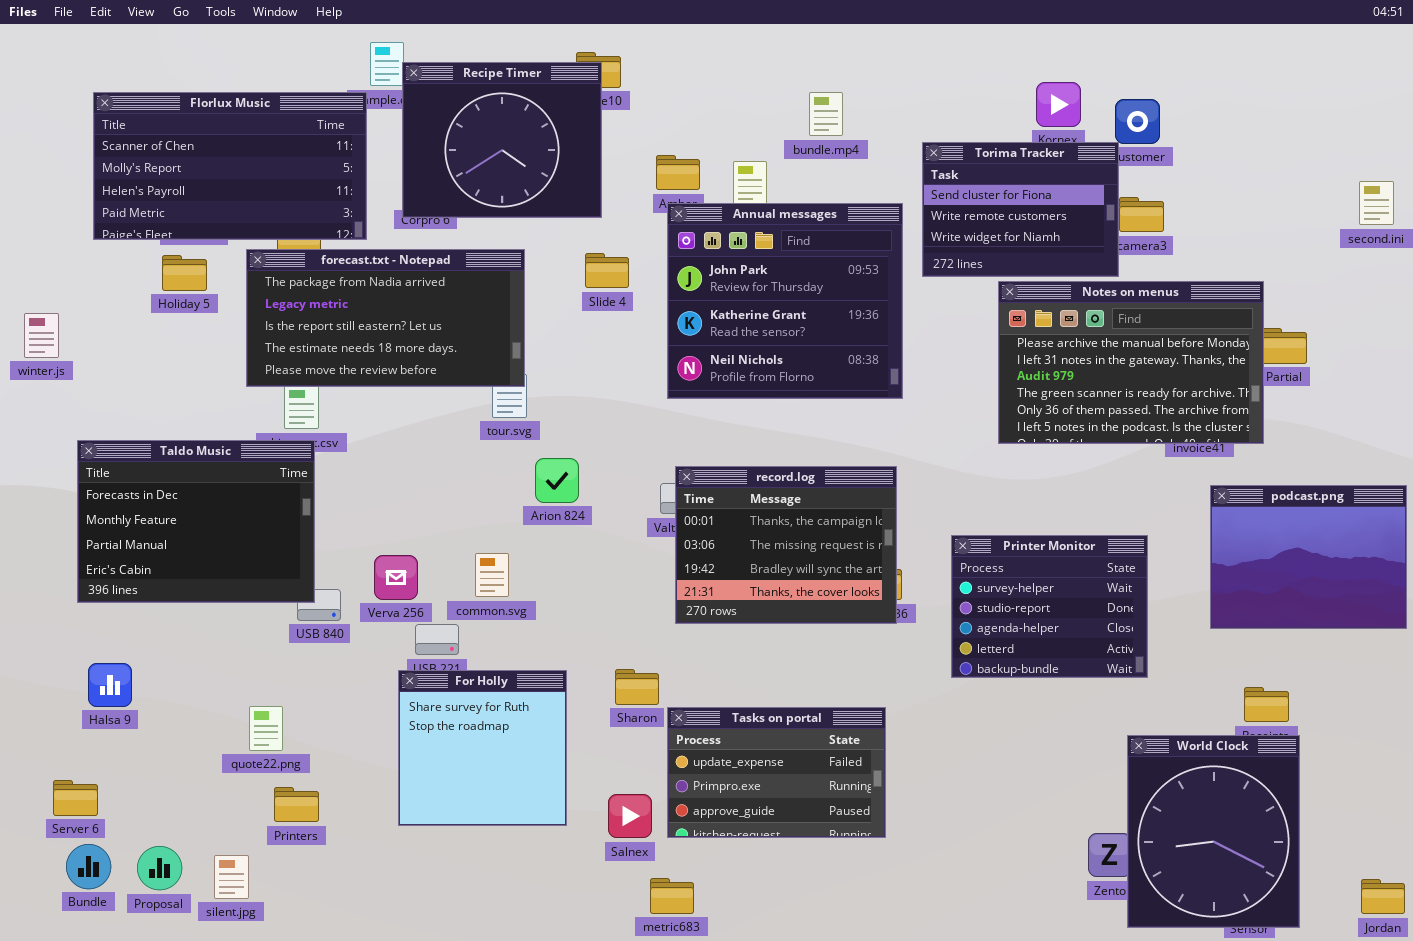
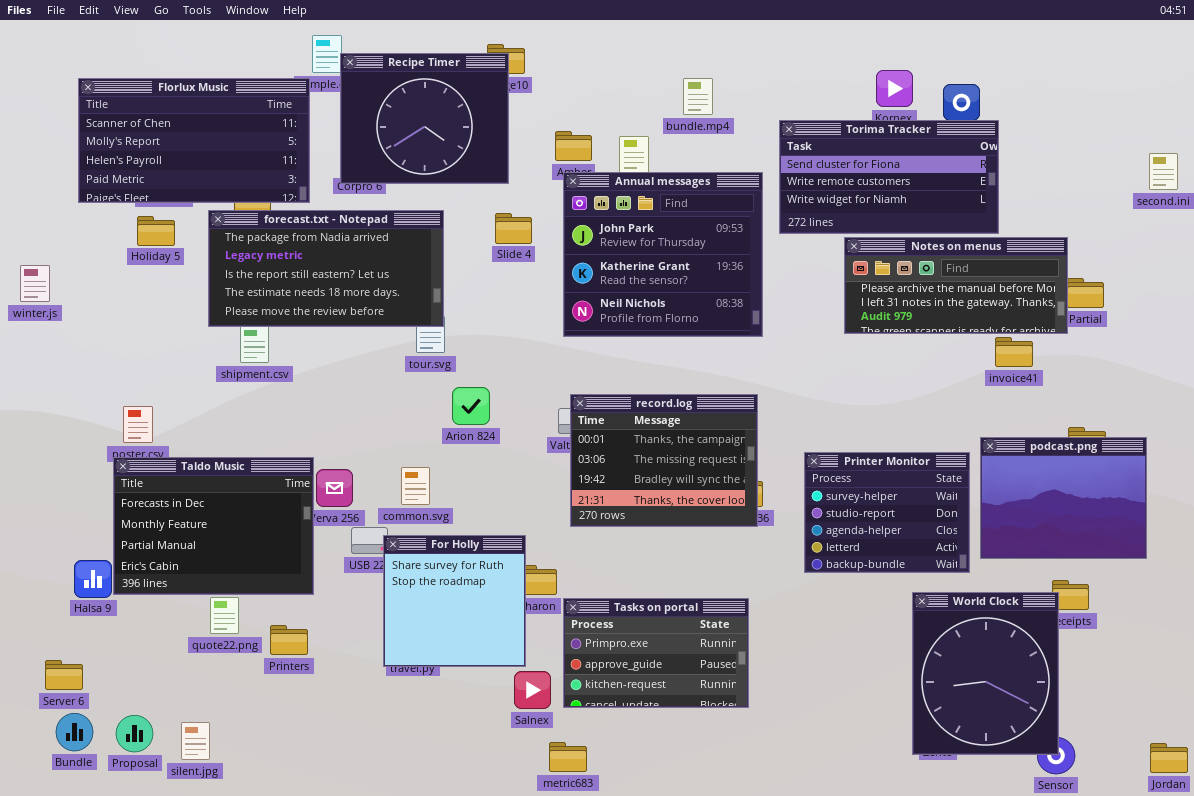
Torima Tracker: [922,142,1119,277] -> [779,120,999,234], resized
Notes on menus: [998,281,1264,444] -> [844,237,1068,334], resized
Taldo Music: [77,440,315,603] -> [113,457,314,595], moved
podcast.png: [1210,485,1407,629] -> [980,437,1147,559], moved
For Holly: [398,670,567,826] -> [383,535,526,667], moved
Tasks on portal: [667,707,886,838] -> [563,598,749,708], scrolled down 1 row
World Clock: [1127,735,1300,928] -> [912,592,1059,755], moved
Printers: [274,787,319,822] -> [270,625,308,655], moved

